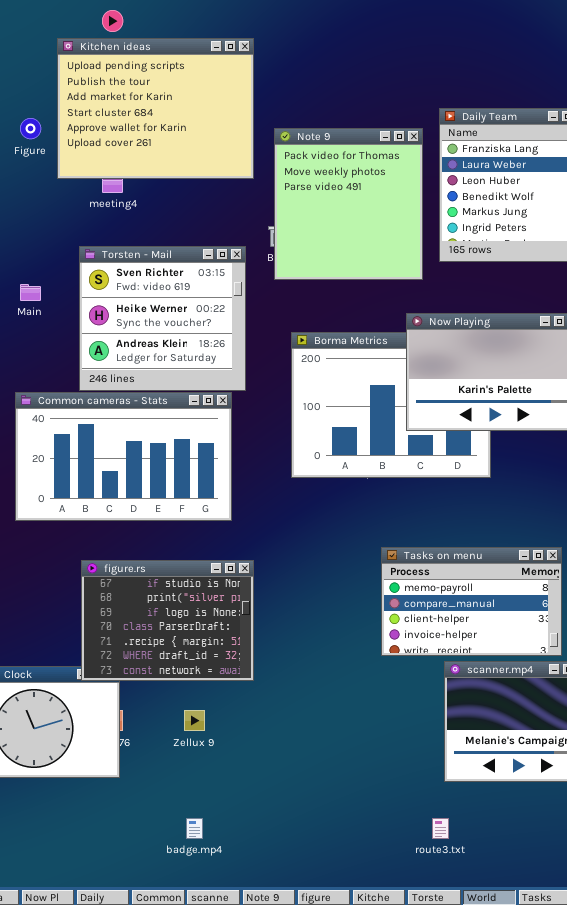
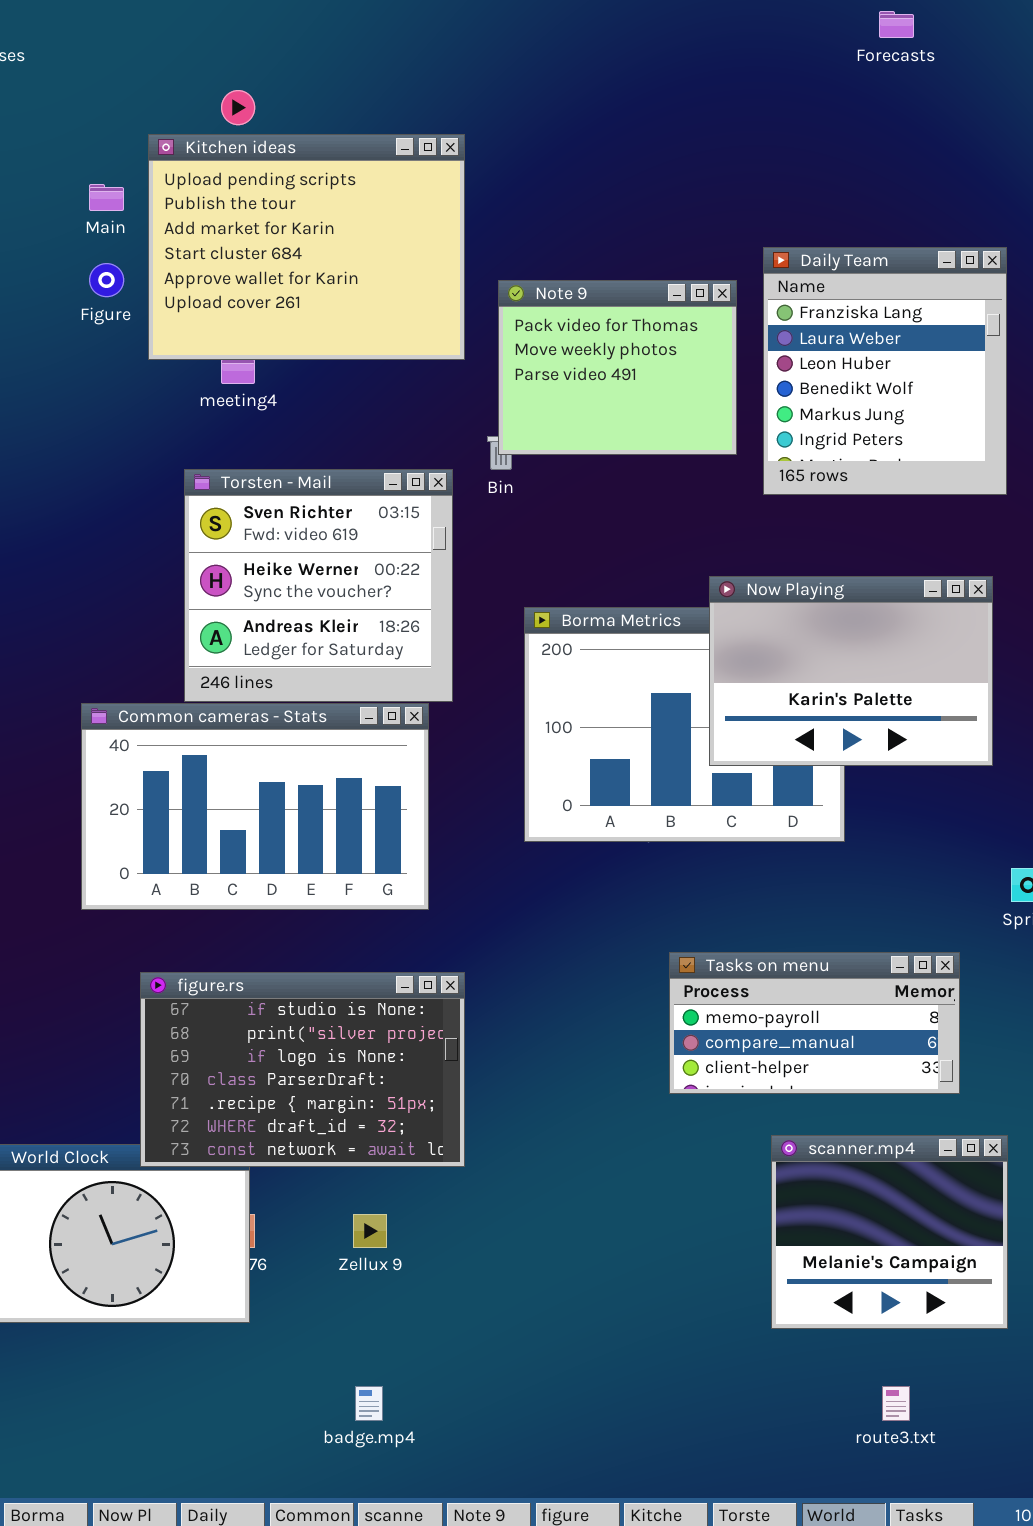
Note 9: [274,128,423,280] -> [498,280,737,455], resized
Main: [20,284,41,301] -> [89,184,124,211], moved
Tasks on menu: [381,547,562,656] -> [669,952,960,1094], resized
figure.rs: [81,560,254,681] -> [140,972,465,1167], resized
route3.txt: [432,818,449,839] -> [882,1386,910,1421], moved

